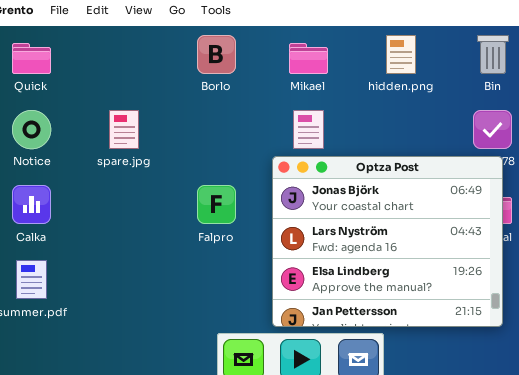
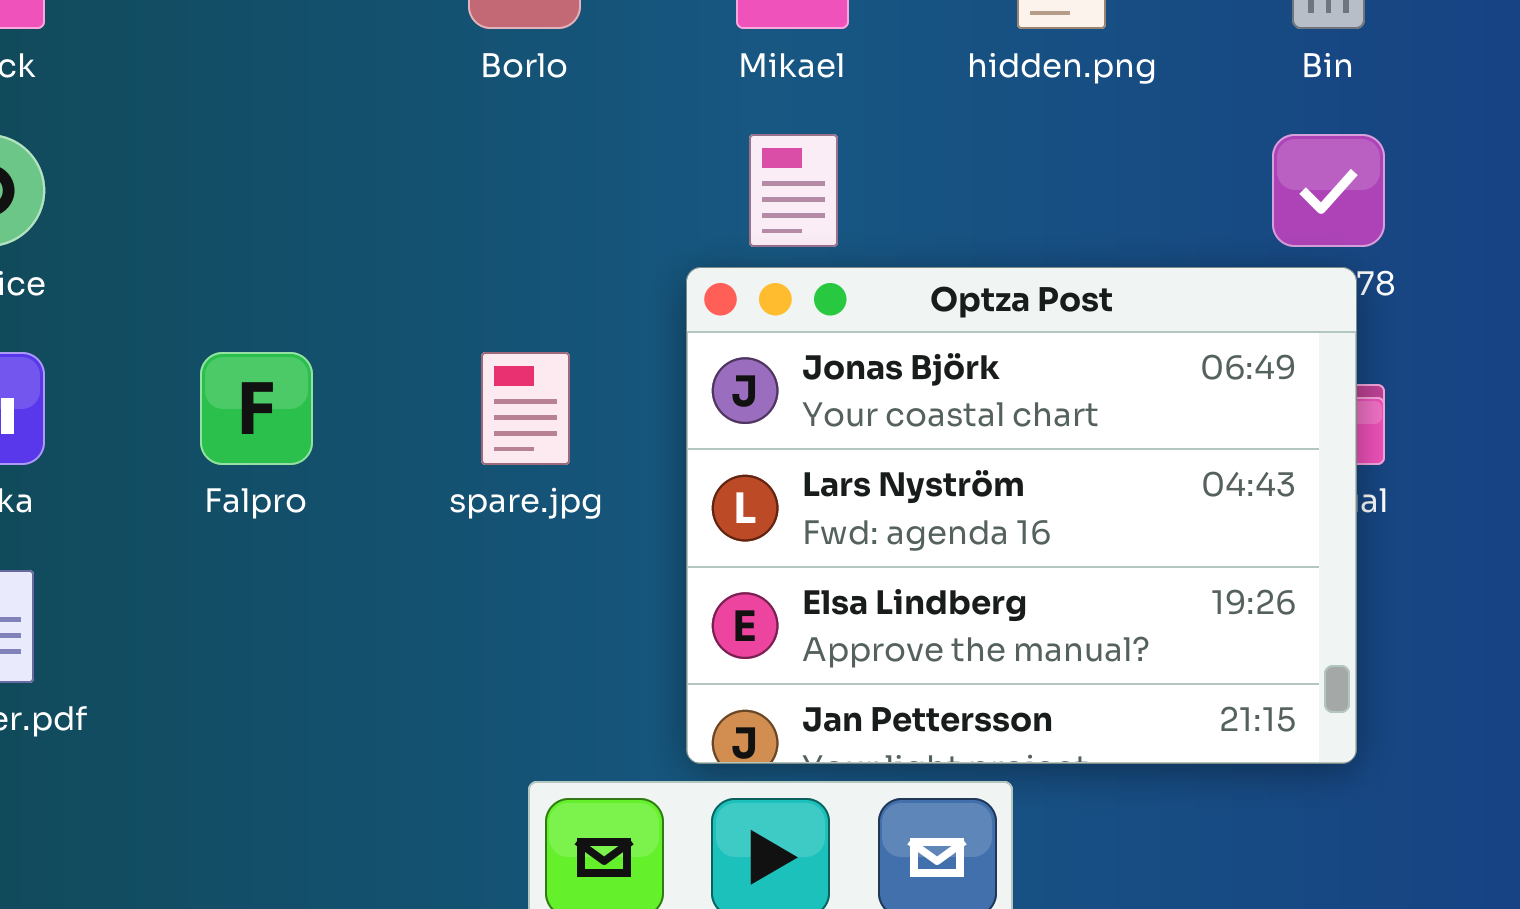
spare.jpg: [109,110,139,149] -> [481,352,570,465], moved
Falpro: [197,185,236,224] -> [200,352,313,465], moved

